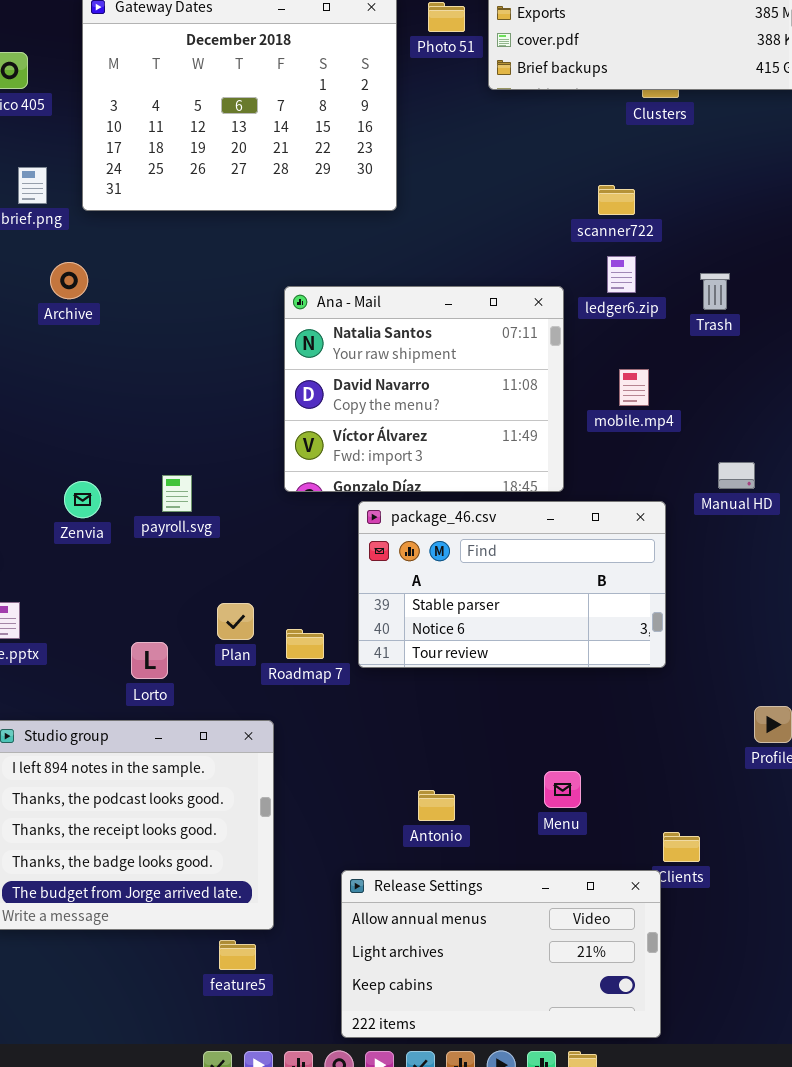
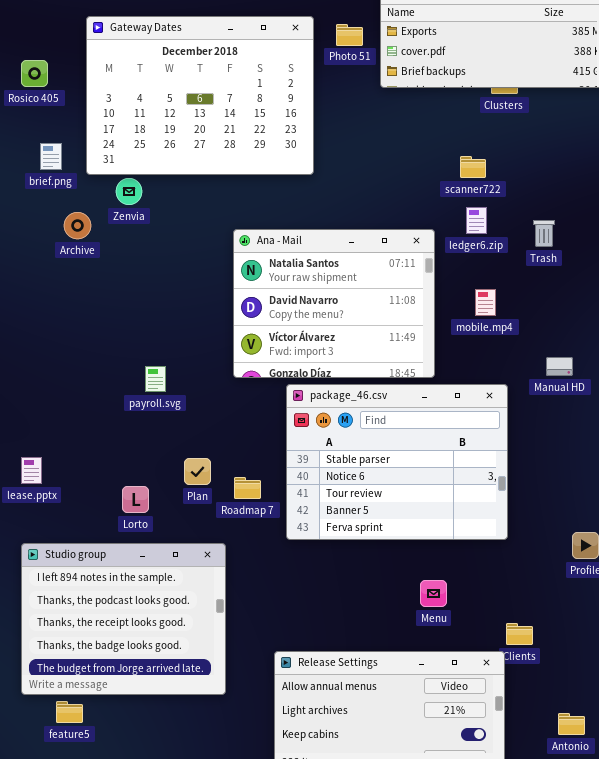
Zenvia: [64,481,101,518] -> [116,178,142,205], moved
package_46.csv: [358,501,666,668] -> [286,384,508,540], resized
Antonio: [418,790,455,821] -> [558,713,585,735], moved
feature5: [219,940,256,970] -> [56,701,83,723], moved

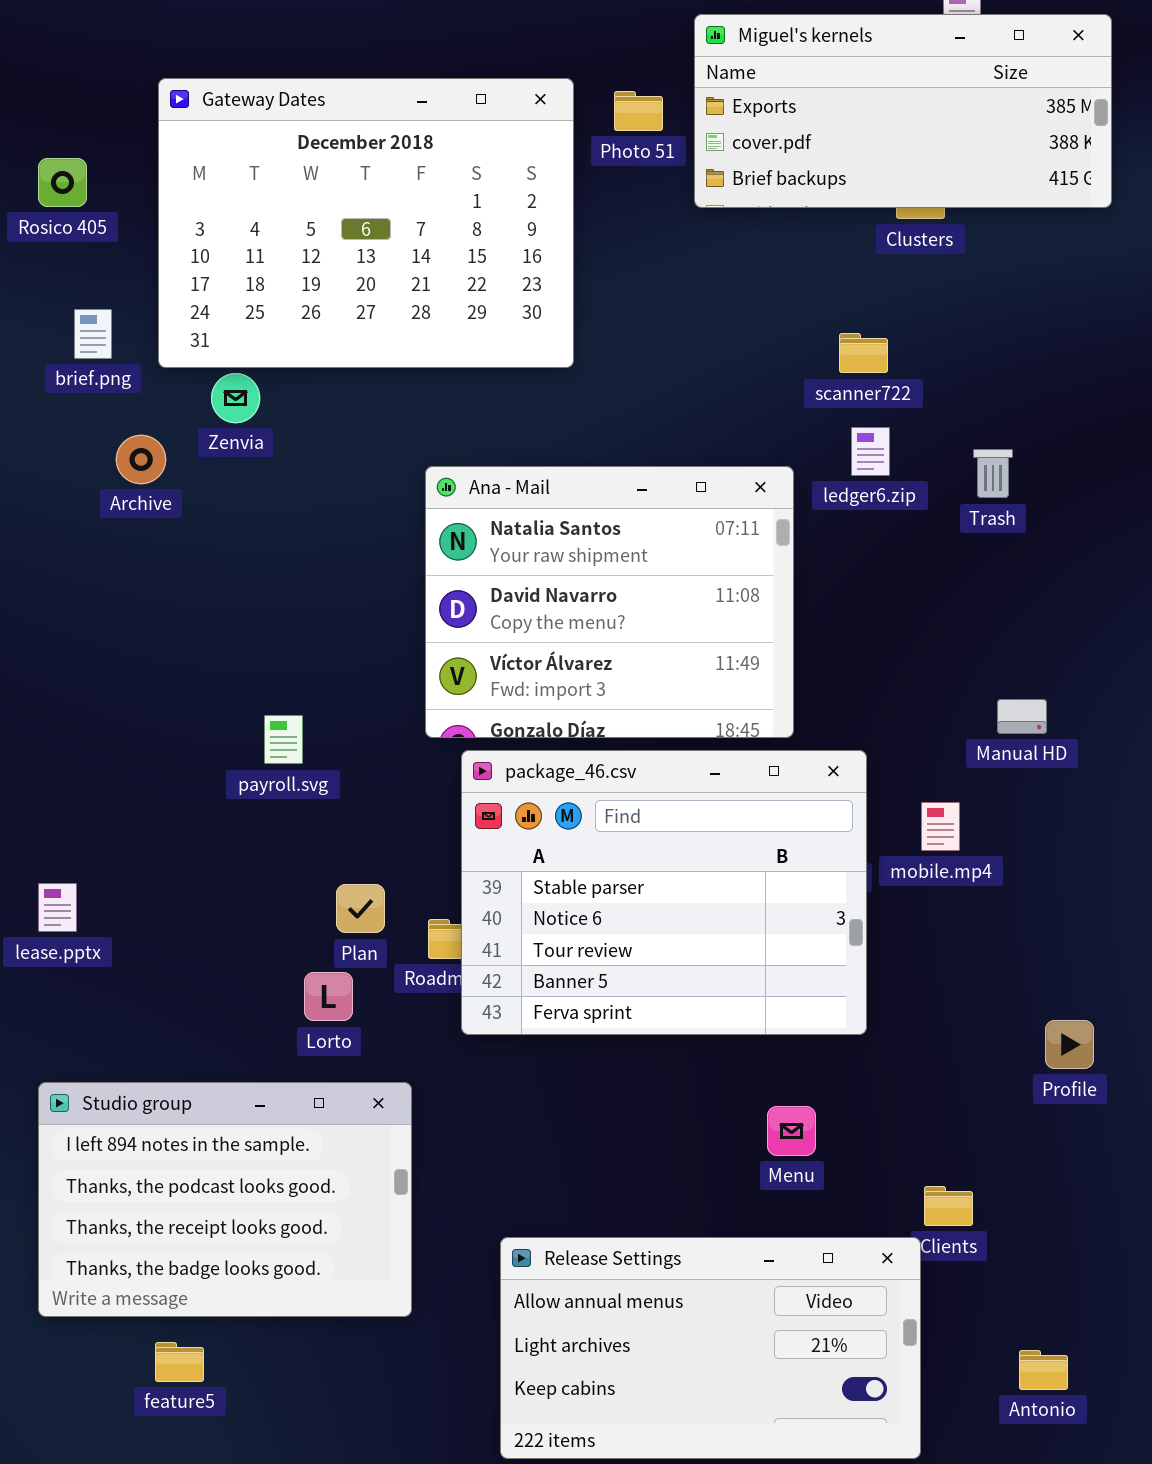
mobile.mp4: [475,289,496,316] -> [921,802,960,851], moved
package_46.csv: [286,384,508,540] -> [461,750,867,1035], moved
Lorto: [122,486,149,513] -> [304,972,353,1021], moved
Studio group: [21,543,226,695] -> [38,1082,412,1317], resized
feature5: [56,701,83,723] -> [155,1342,204,1382], moved

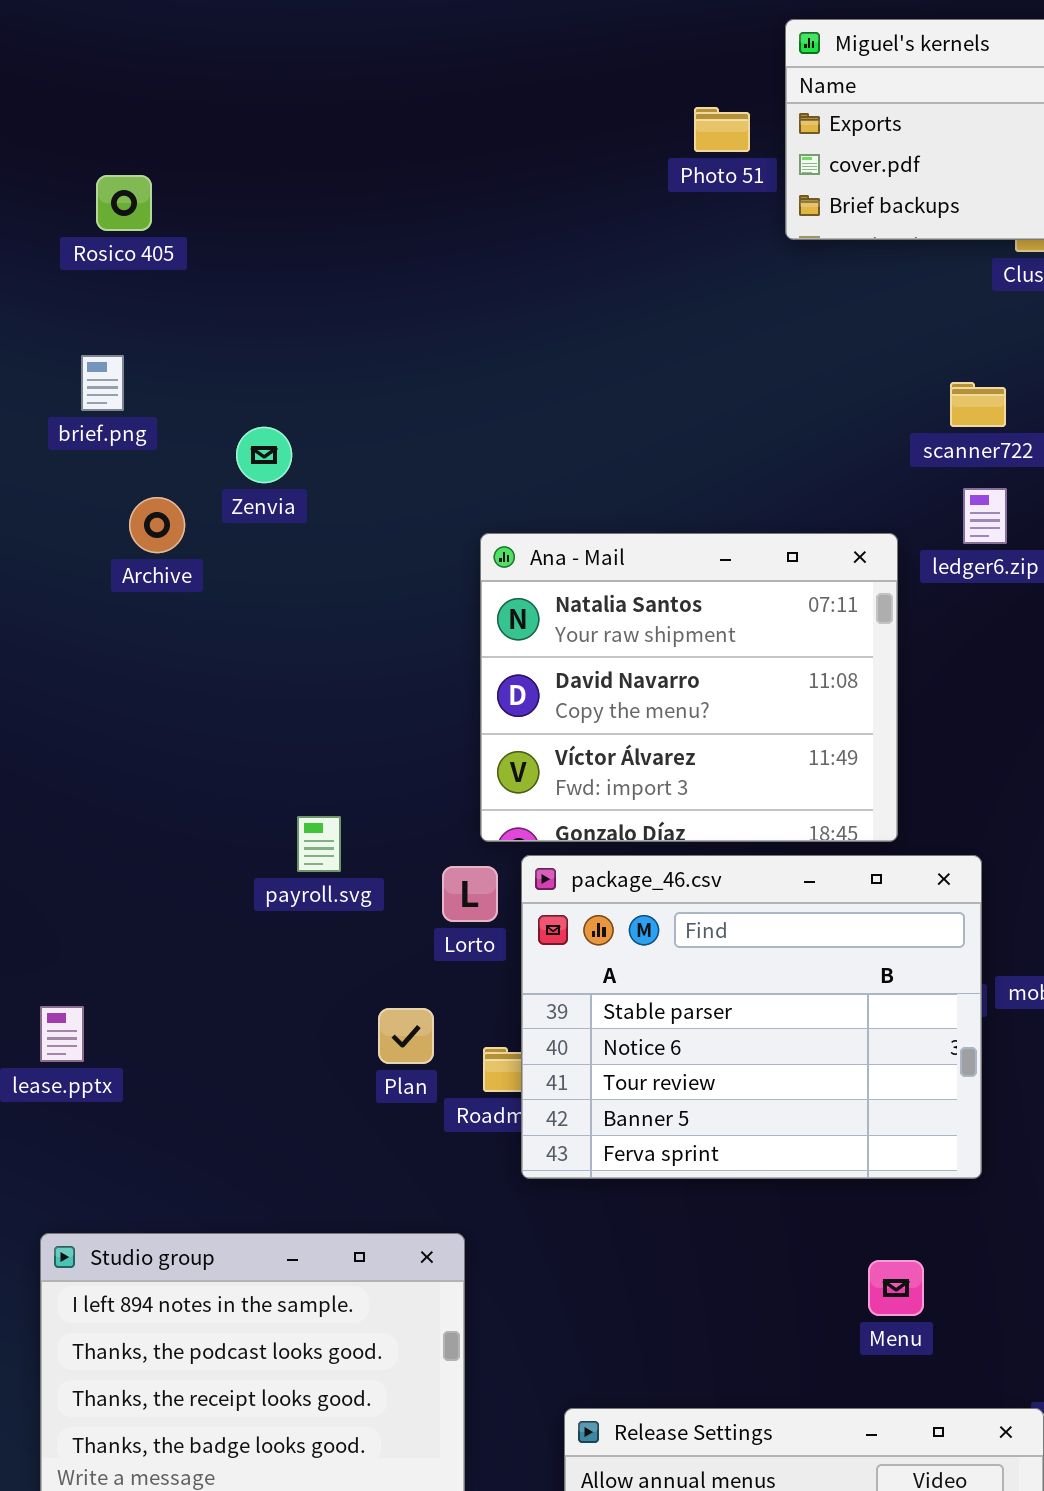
Gateway Dates: [158,78,574,368] -> none, closed
Rosico 405: [38,158,87,207] -> [96,175,152,231], moved
Lorto: [304,972,353,1021] -> [442,866,498,922], moved

